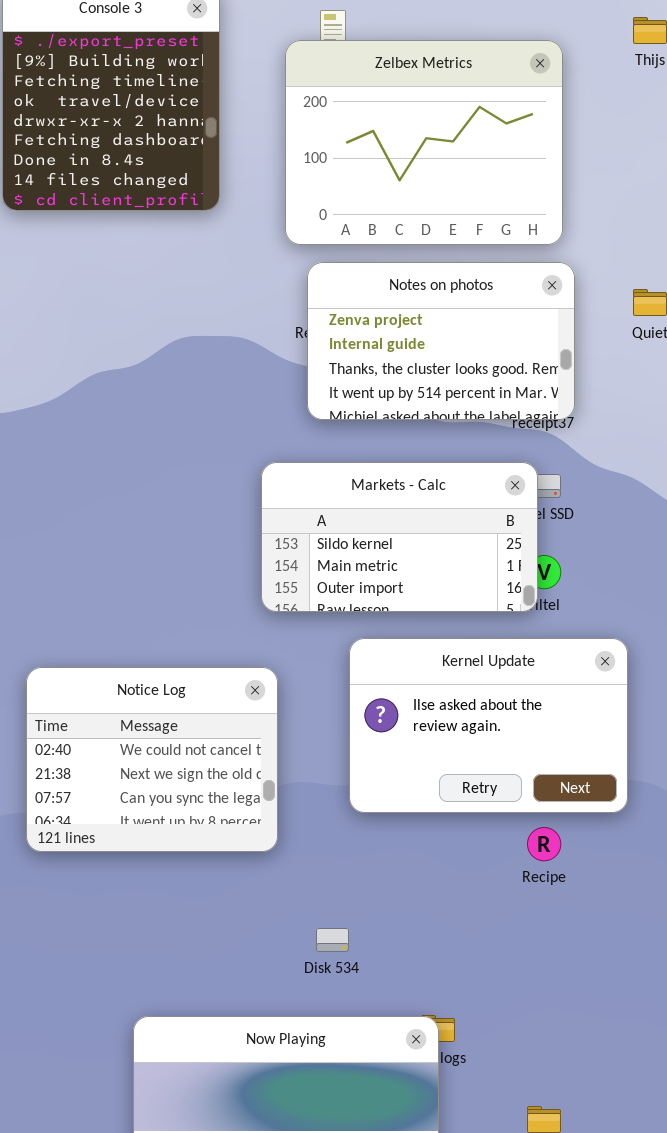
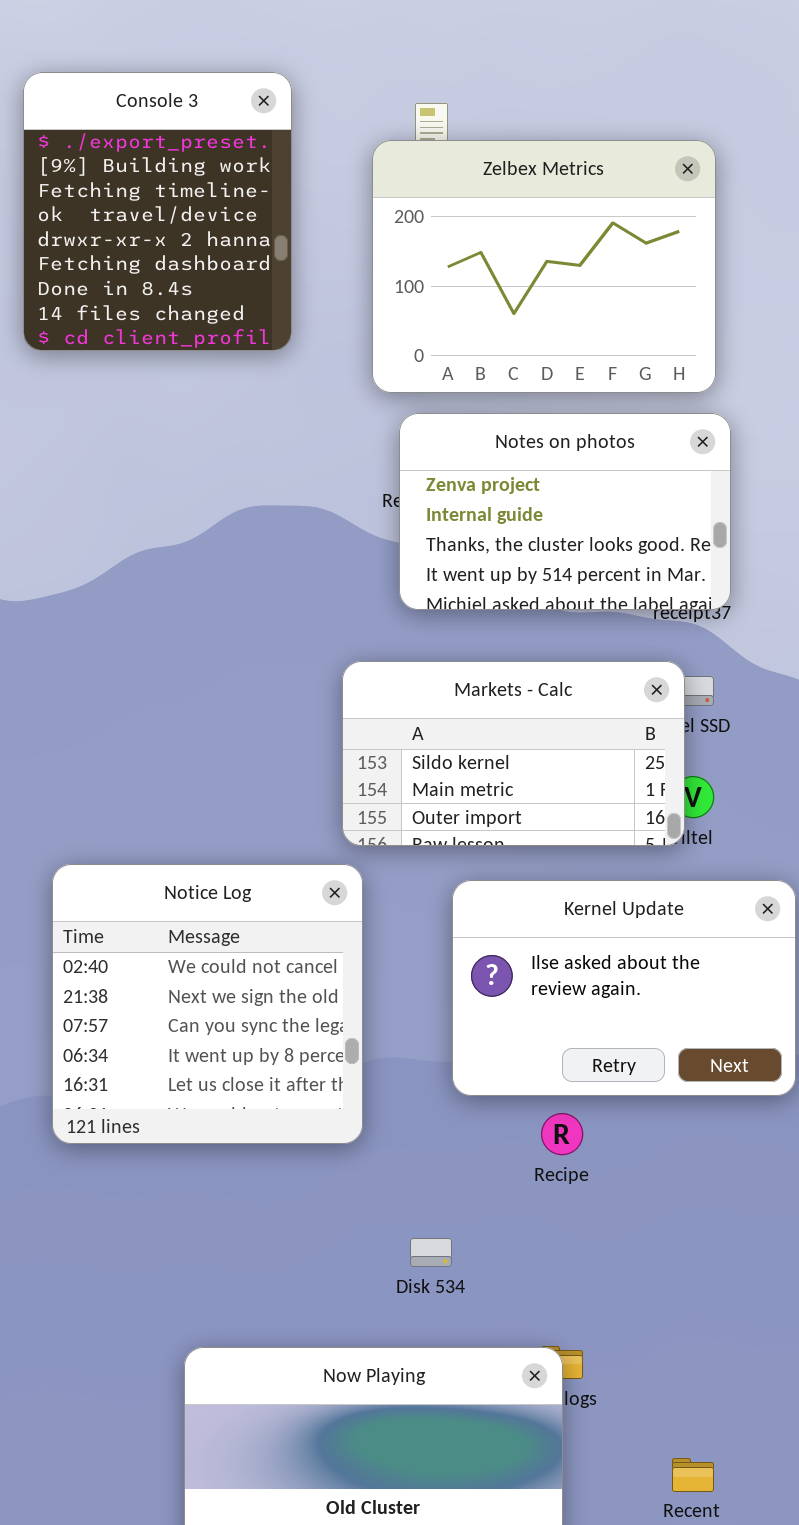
Notice Log: [26,667,278,852] -> [52,864,363,1144], resized
Recipe: [527,827,561,861] -> [541,1113,583,1155], moved

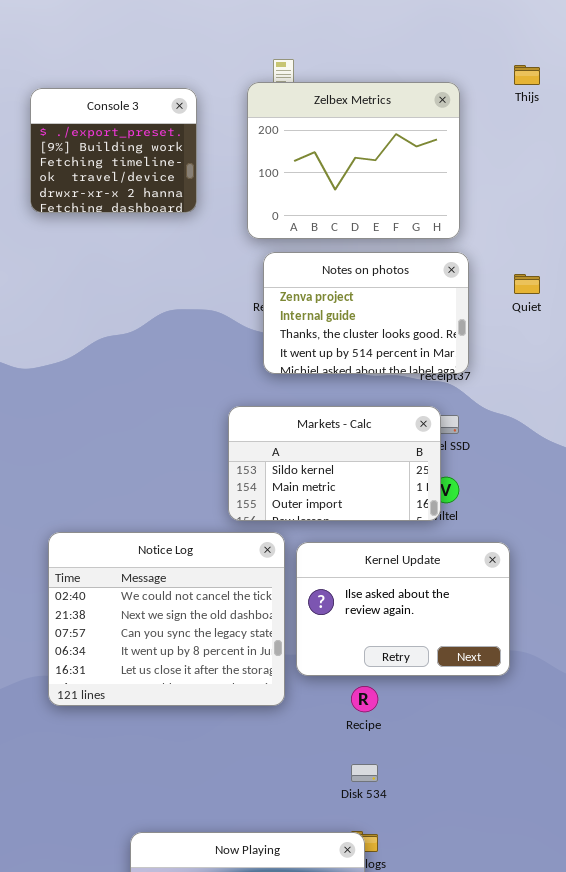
Console 3: [23,72,292,351] -> [30,88,197,213], resized
Notice Log: [52,864,363,1144] -> [48,532,285,706], resized
Disk 534: [410,1238,452,1267] -> [351,764,378,782], moved

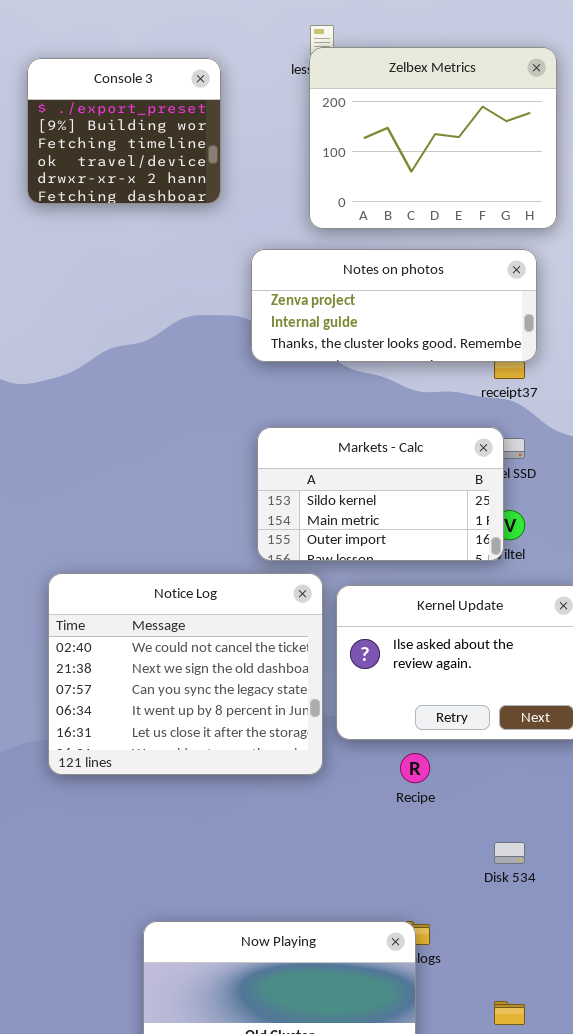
Zelbex Metrics: [247,82,460,239] -> [309,47,557,229], moved
Notes on photos: [263,252,469,374] -> [251,249,537,362], resized
Disk 534: [351,764,378,782] -> [494,842,525,864], moved

